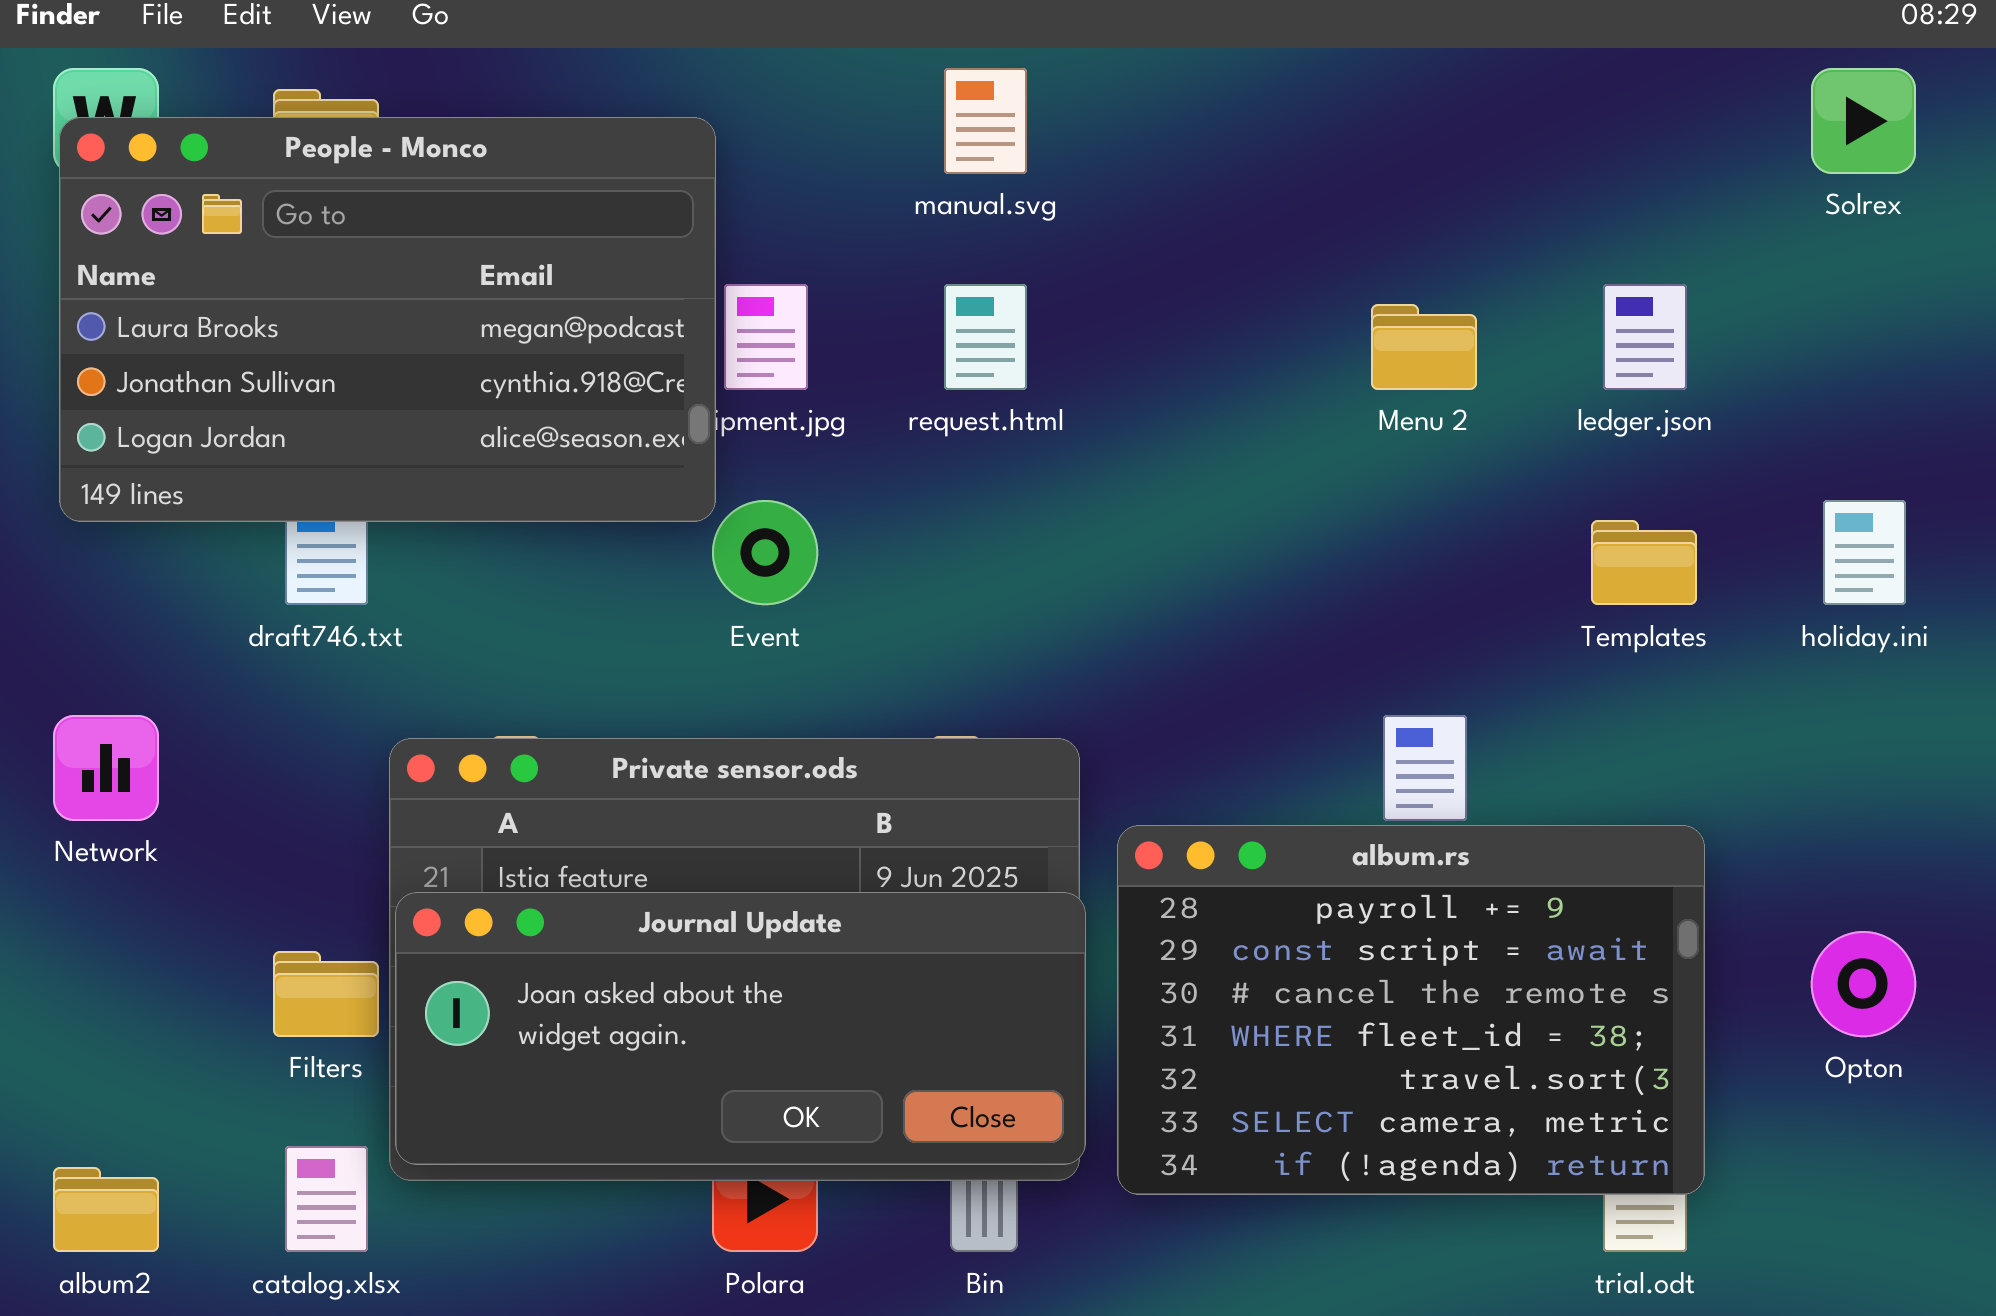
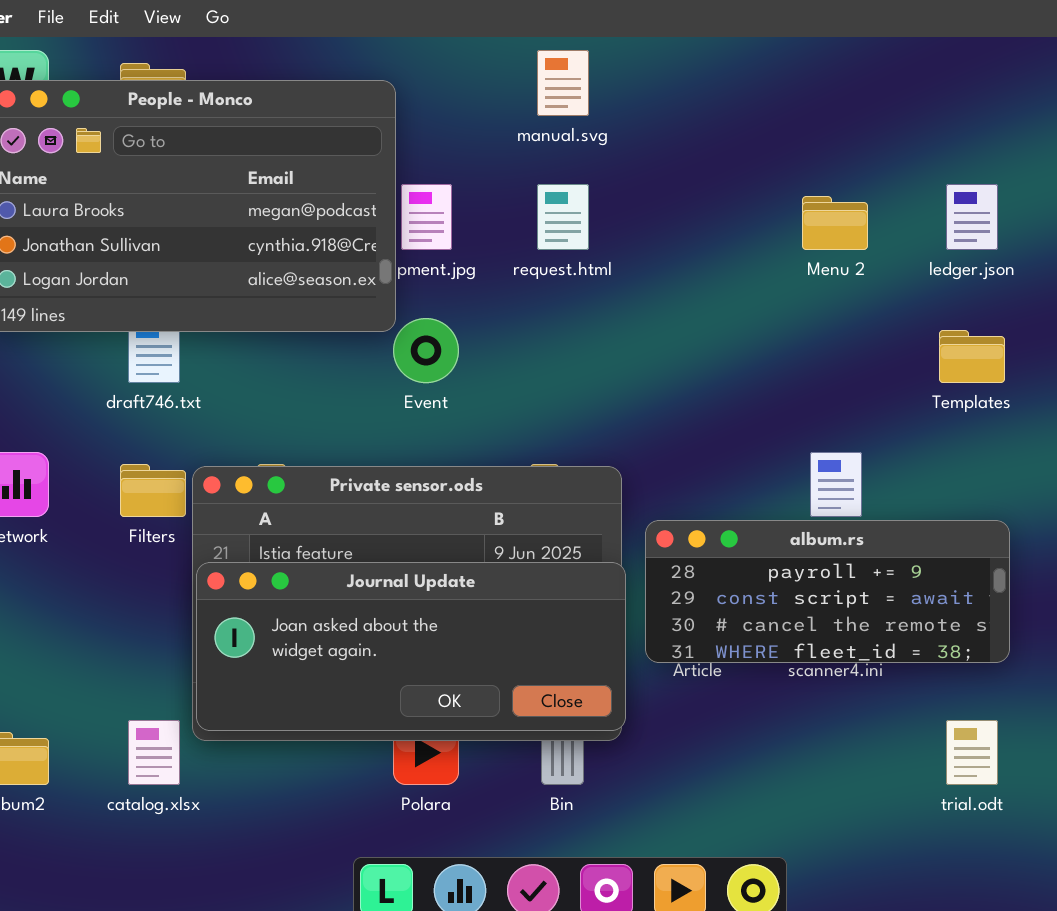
album.rs: [1117,825,1705,1195] -> [645,520,1010,663], resized
Filters: [273,951,379,1037] -> [120,464,186,517], moved

